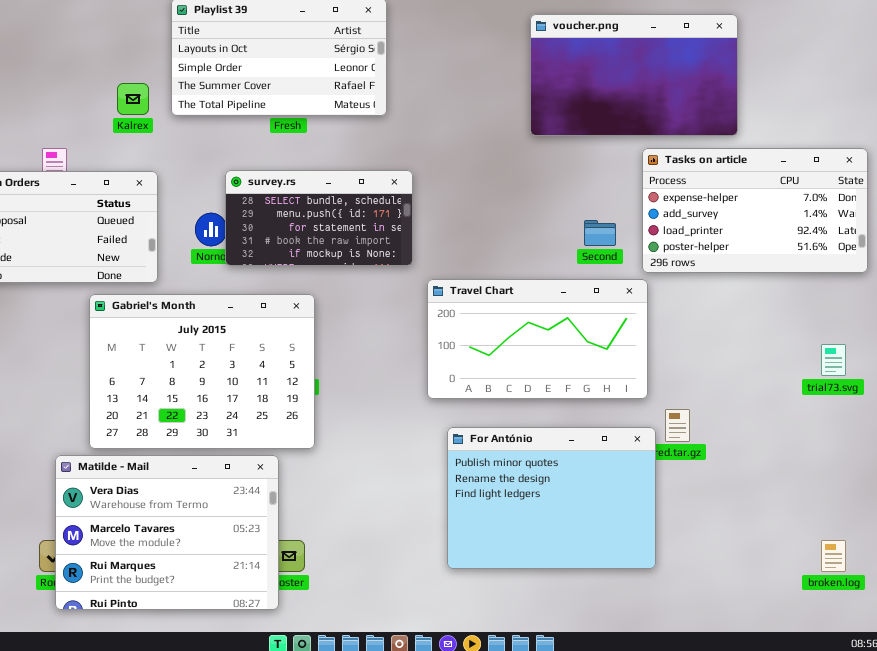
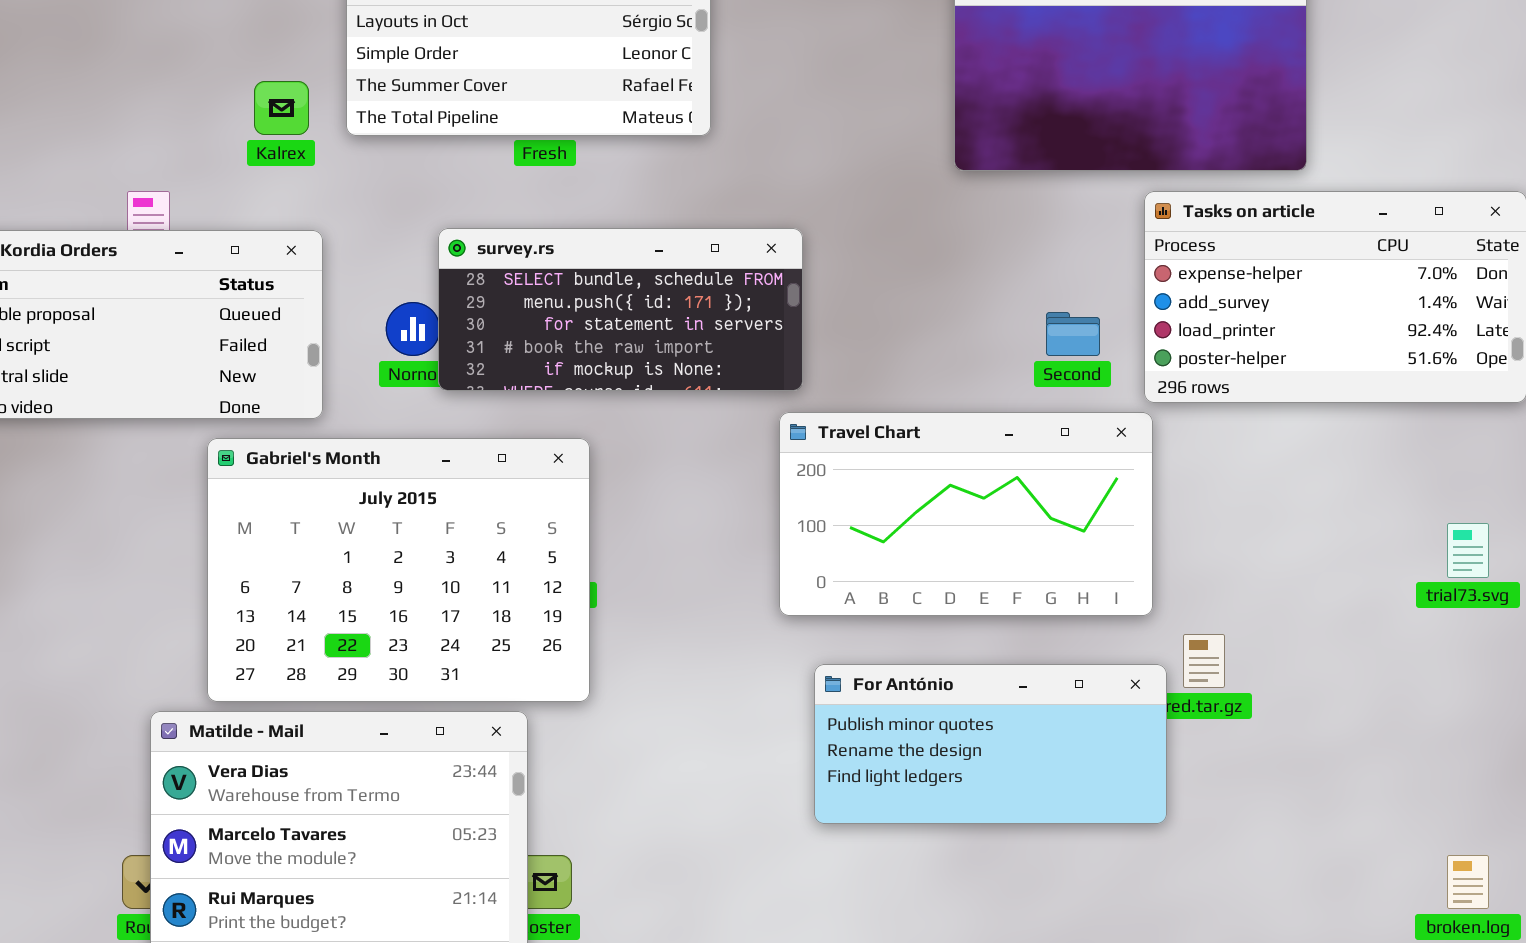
survey.rs: [225,170,413,266] -> [438,228,803,391], resized
For António: [447,427,656,569] -> [814,664,1167,824], resized

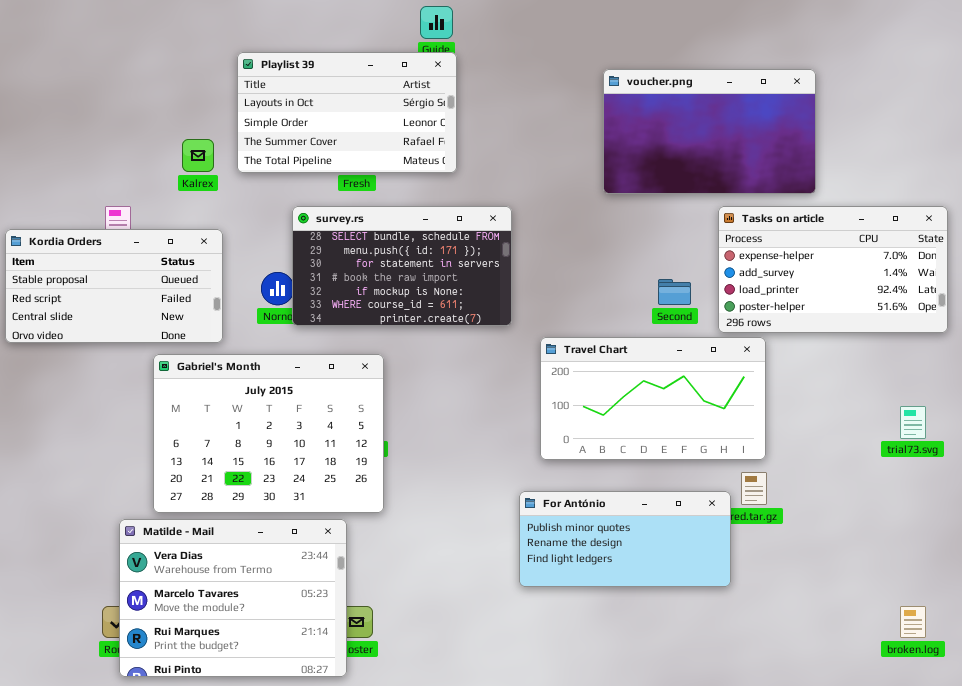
survey.rs: [438,228,803,391] -> [292,206,512,326], resized
Travel Chart: [779,412,1153,616] -> [540,337,766,460], moved

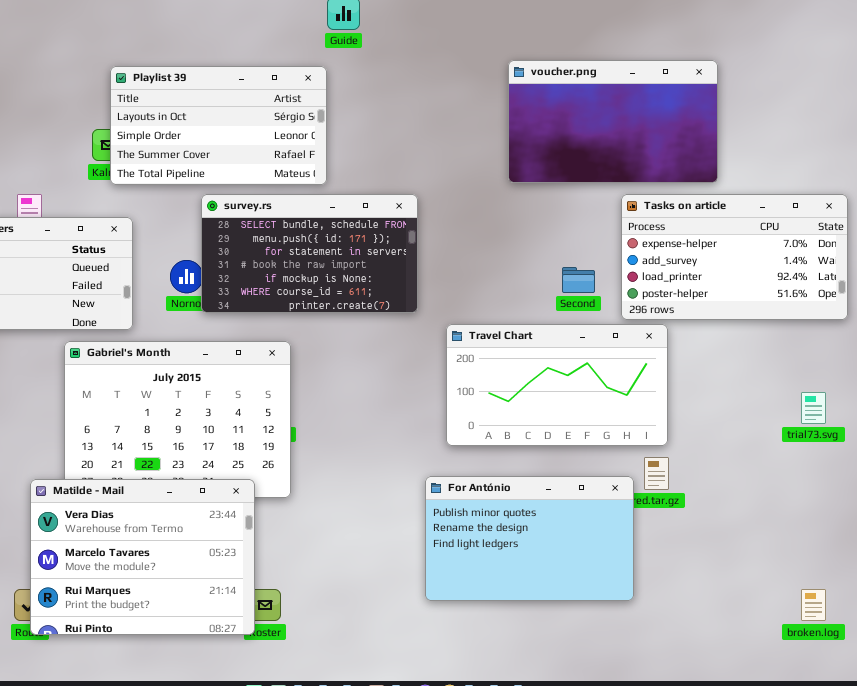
Playlist 39: [237,52,457,173] -> [110,66,327,185], moved
For António: [519,491,731,587] -> [425,476,634,601], resized
Matilde - Mail: [119,519,347,677] -> [30,479,255,635], moved

